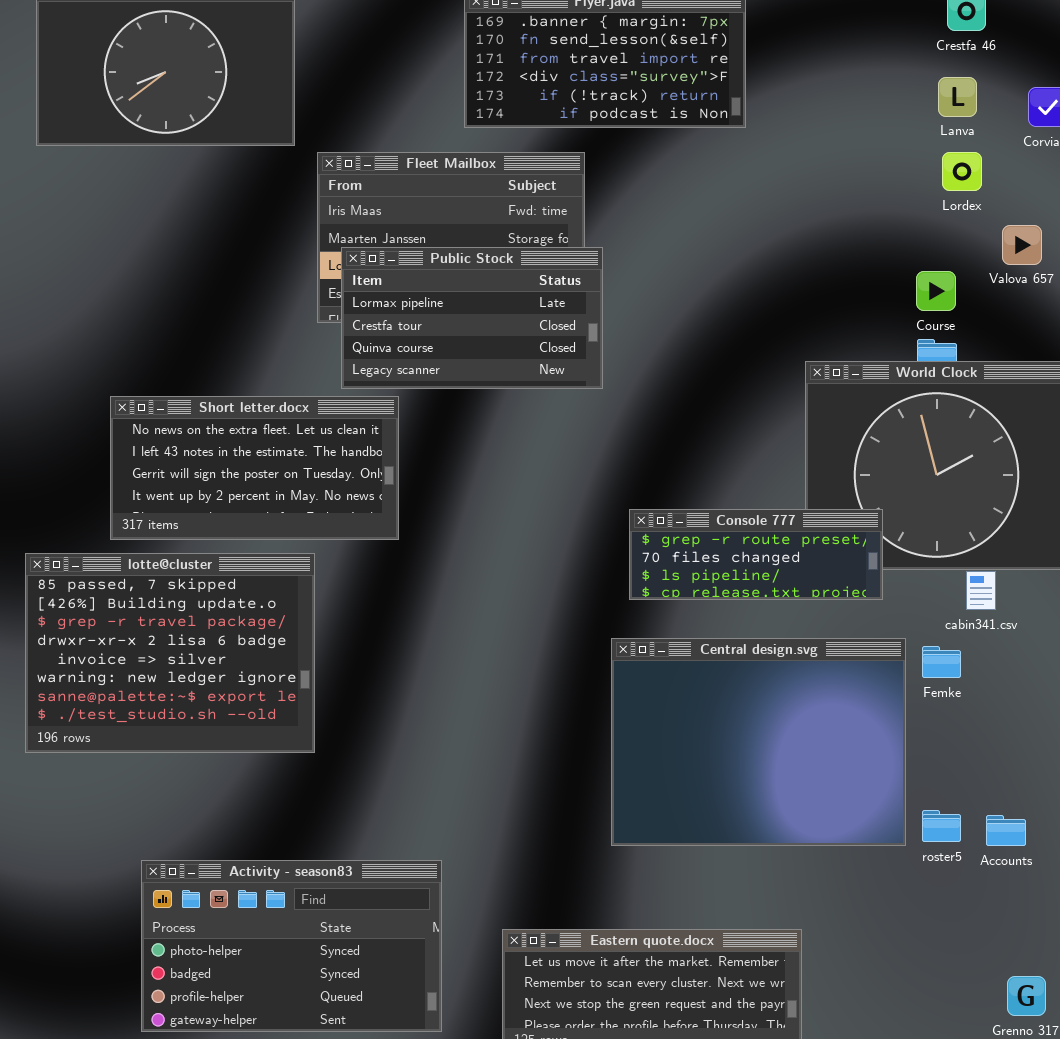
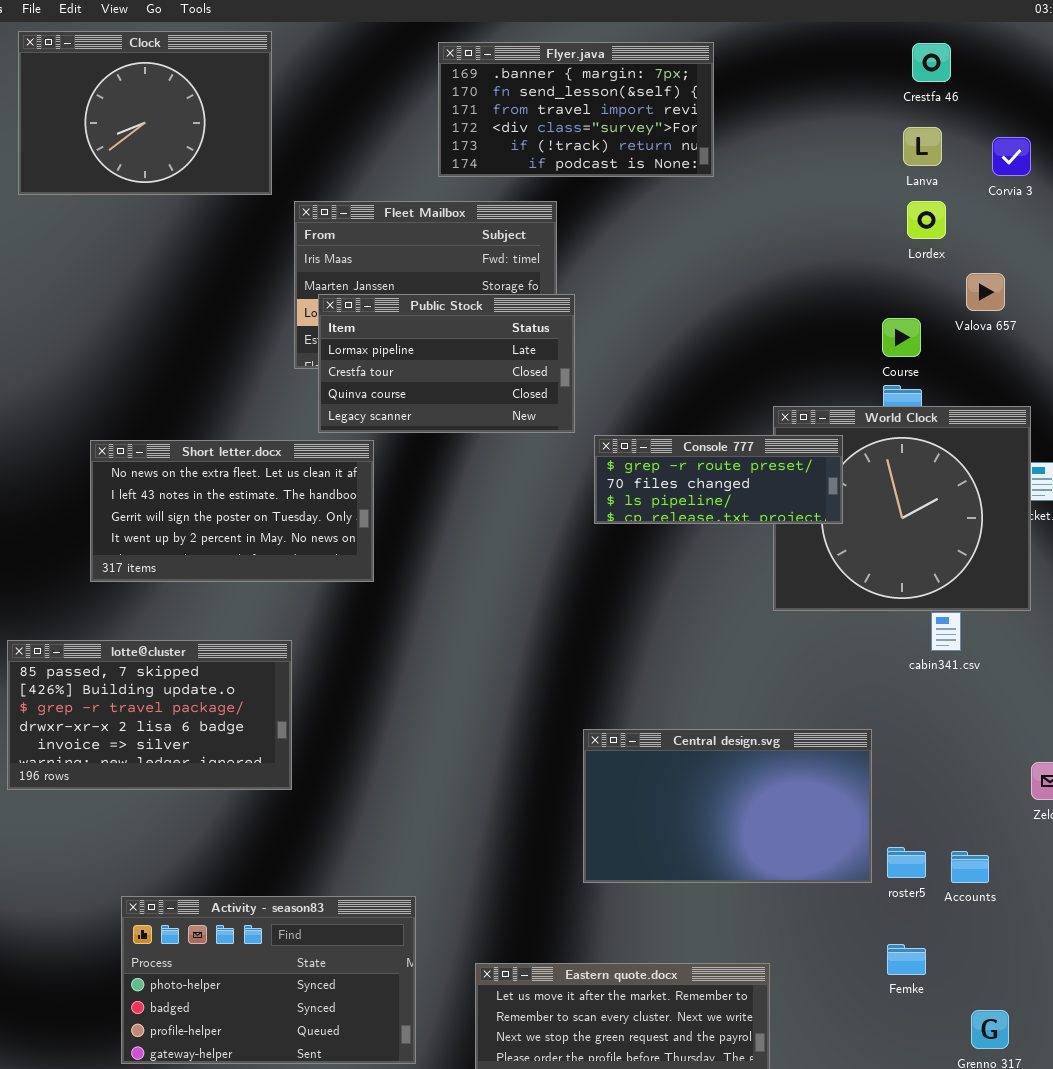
Console 777: [629,509,883,600] -> [594,435,843,524], moved
lotte@cluster: [25,553,315,753] -> [7,640,292,790], resized
Central design.svg: [611,638,906,846] -> [583,729,872,883], resized
Femke: [922,646,961,678] -> [887,944,926,975], moved

